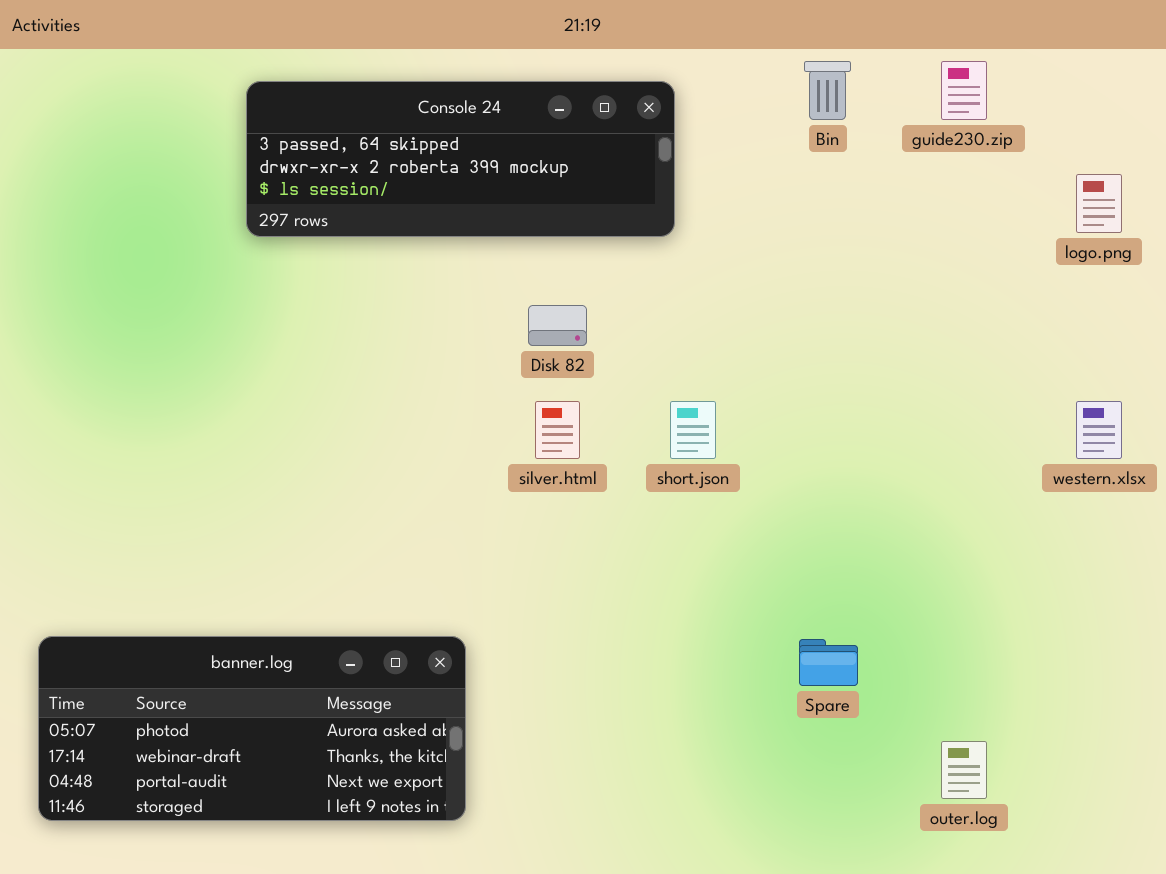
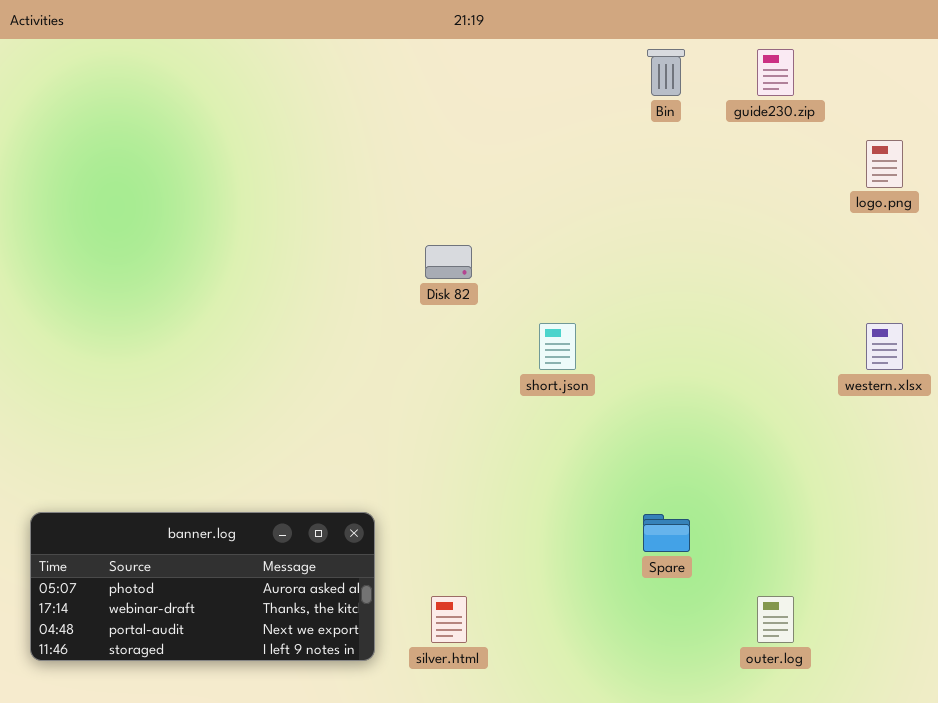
Console 24: [246,81,675,237] -> none, closed
silver.html: [535,401,580,459] -> [431,596,467,643], moved

